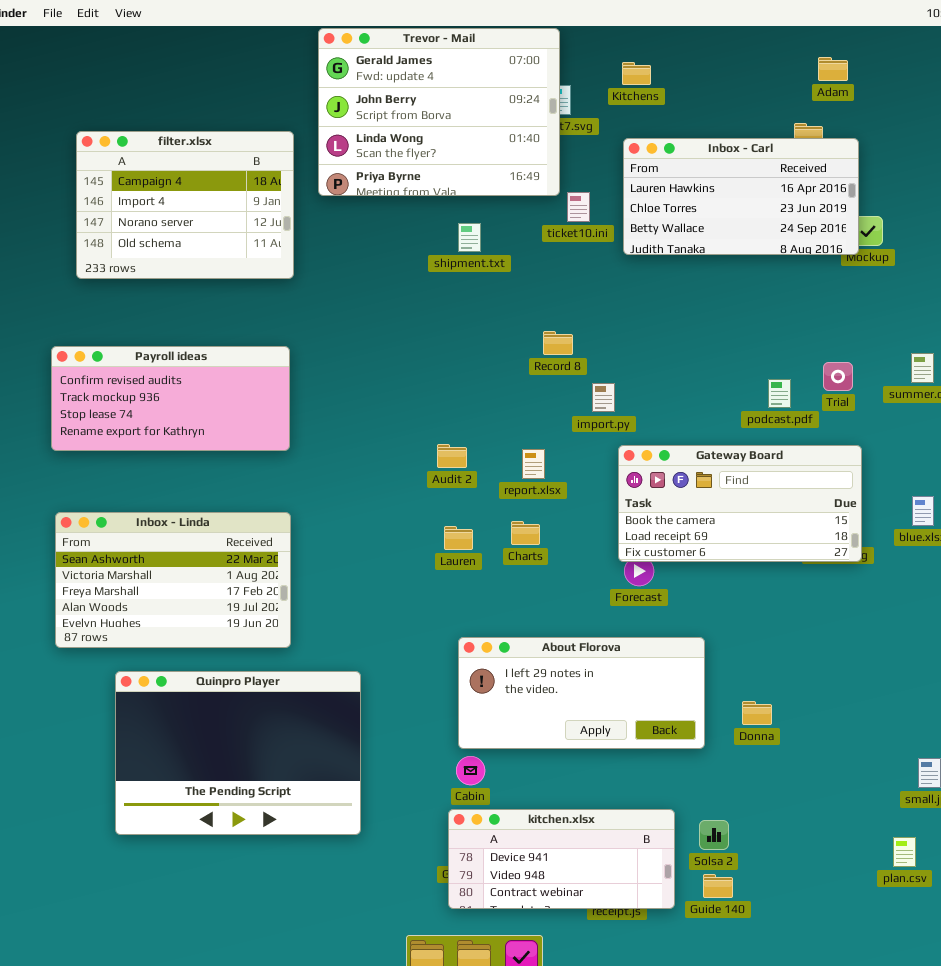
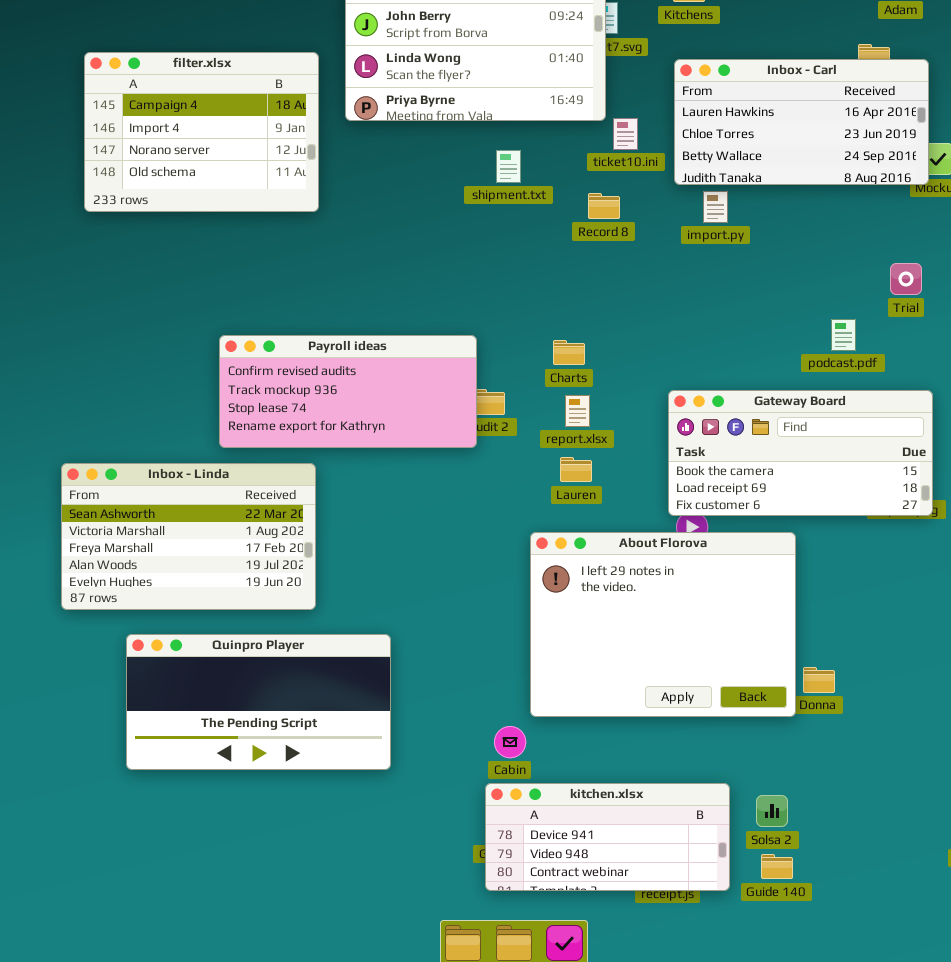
Record 8: [543,331,573,355] -> [588,193,620,219], moved
Payroll ideas: [51,346,290,451] -> [219,335,477,448], moved
Trial: [823,362,853,391] -> [890,263,922,295], moved
import.py: [592,383,615,412] -> [703,191,728,223], moved
Charts: [511,521,540,545] -> [553,340,585,365], moved
Lauren: [444,526,473,550] -> [560,457,592,482], moved
About Florova: [458,637,705,749] -> [530,532,796,717], moved, resized
Quinpro Player: [115,671,361,835] -> [126,634,391,770], resized

